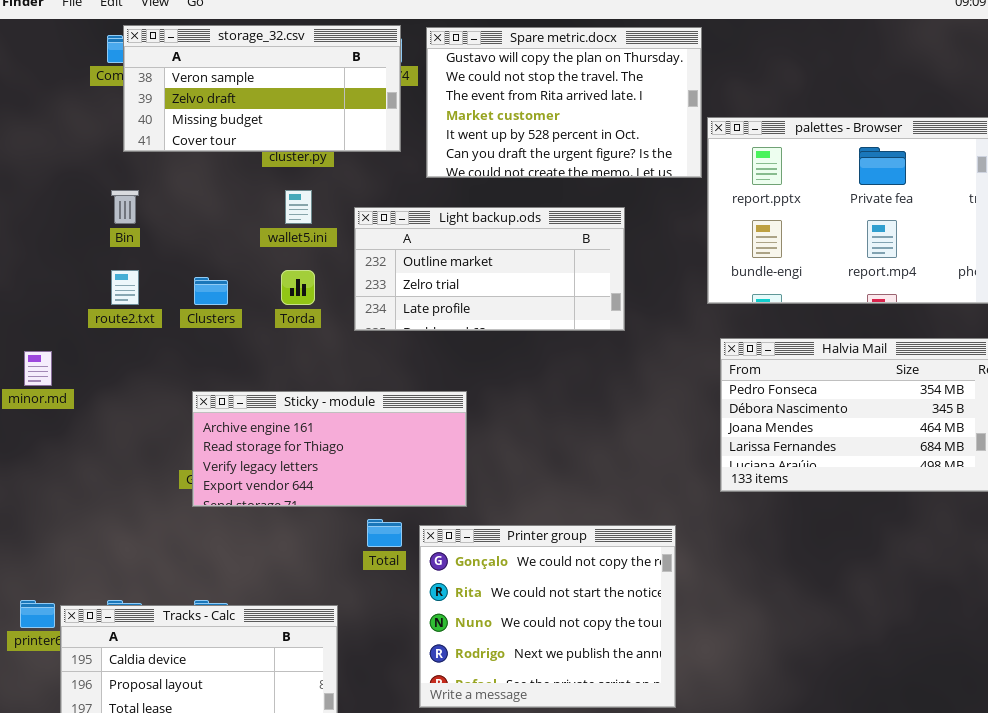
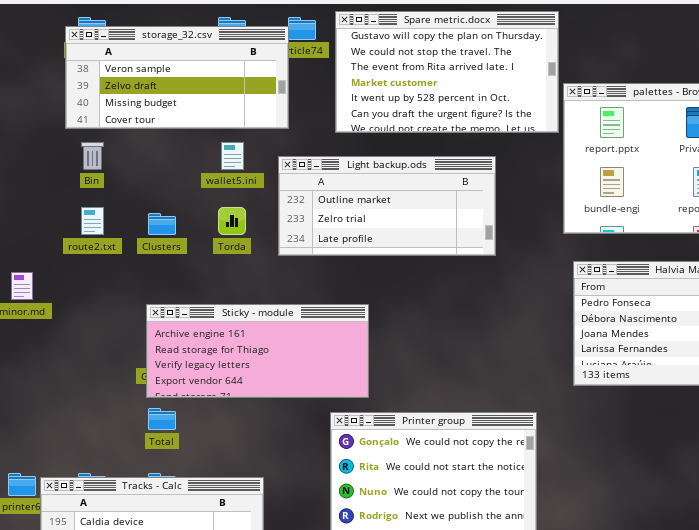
storage_32.csv: [123,25,401,152] -> [65,26,289,129], moved
Total: [367,519,402,547] -> [148,408,176,430], moved

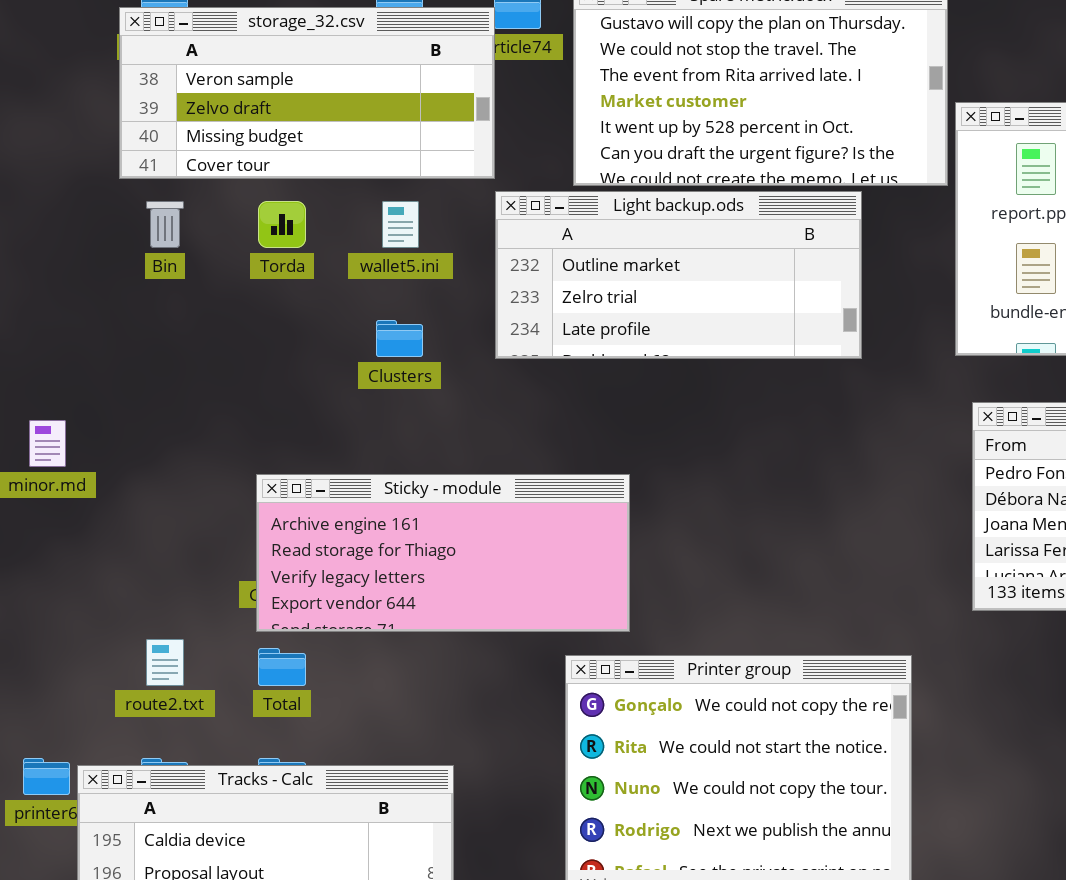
Light backup.ods: [278,156,496,256] -> [495,191,862,359], moved
route2.txt: [81,207,104,235] -> [146,639,184,686], moved
Torda: [218,207,246,235] -> [258,201,306,248], moved
Clusters: [148,213,176,235] -> [376,320,423,357], moved

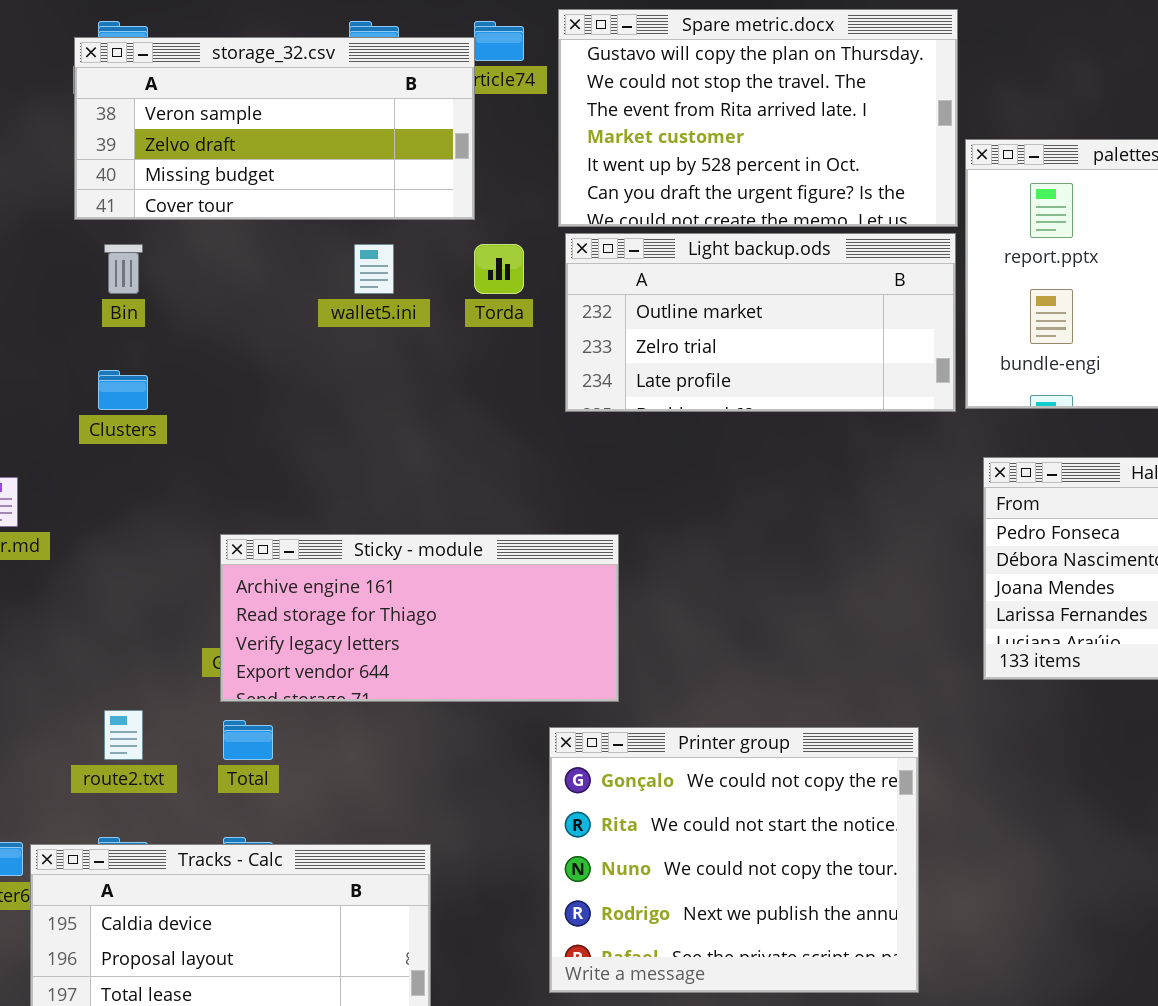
Light backup.ods: [495,191,862,359] -> [565,233,956,412], moved
Torda: [258,201,306,248] -> [474,244,524,294], moved
Clusters: [376,320,423,357] -> [98,370,148,410], moved

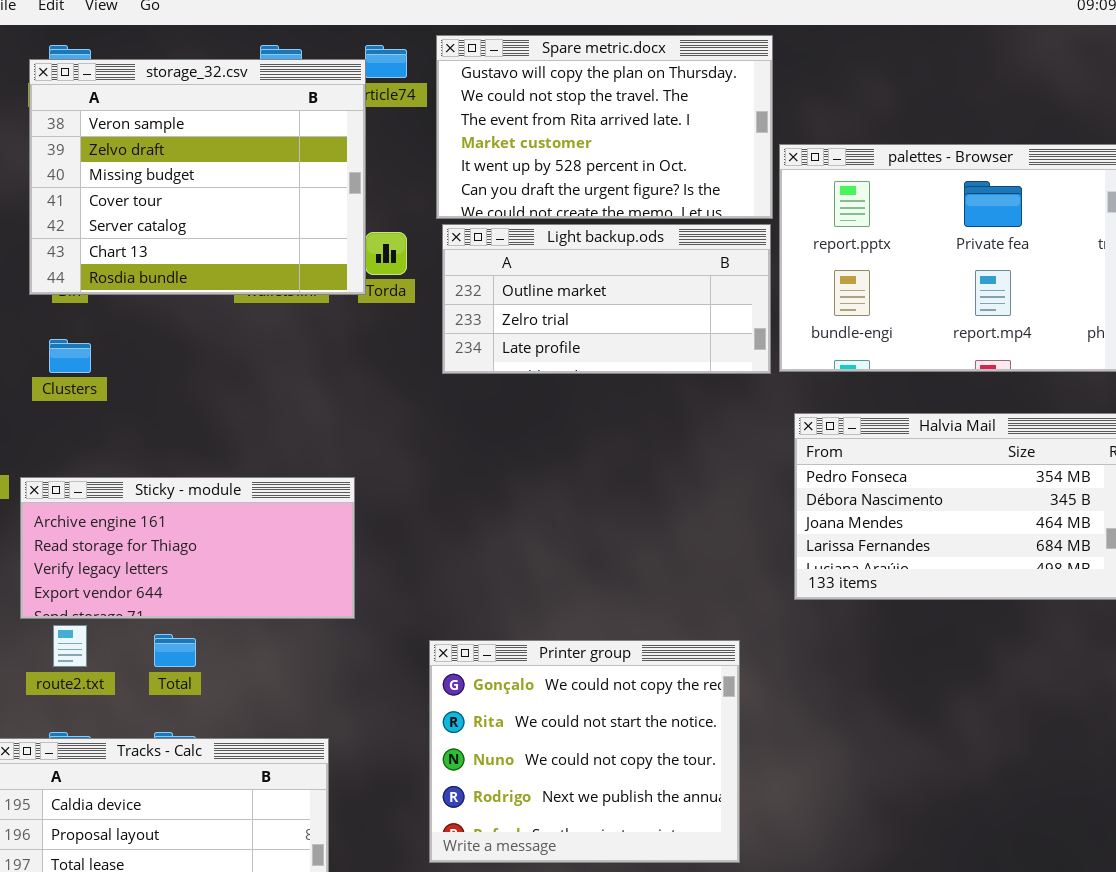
storage_32.csv: [74,37,475,220] -> [29,59,366,295], resized
Sticky - module: [220,534,619,702] -> [20,477,355,619], moved

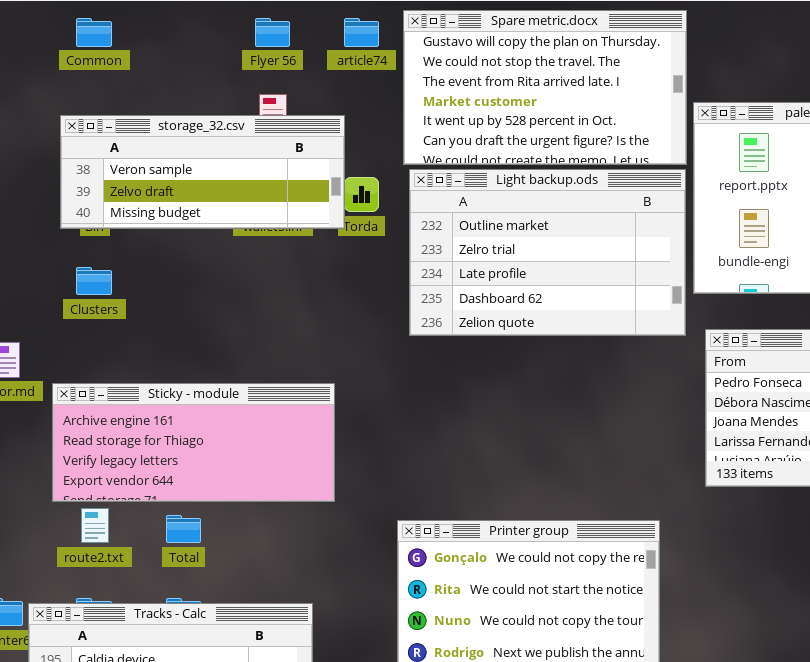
storage_32.csv: [29,59,366,295] -> [60,115,345,229], resized
Light backup.ods: [442,224,771,374] -> [409,169,686,336], resized

